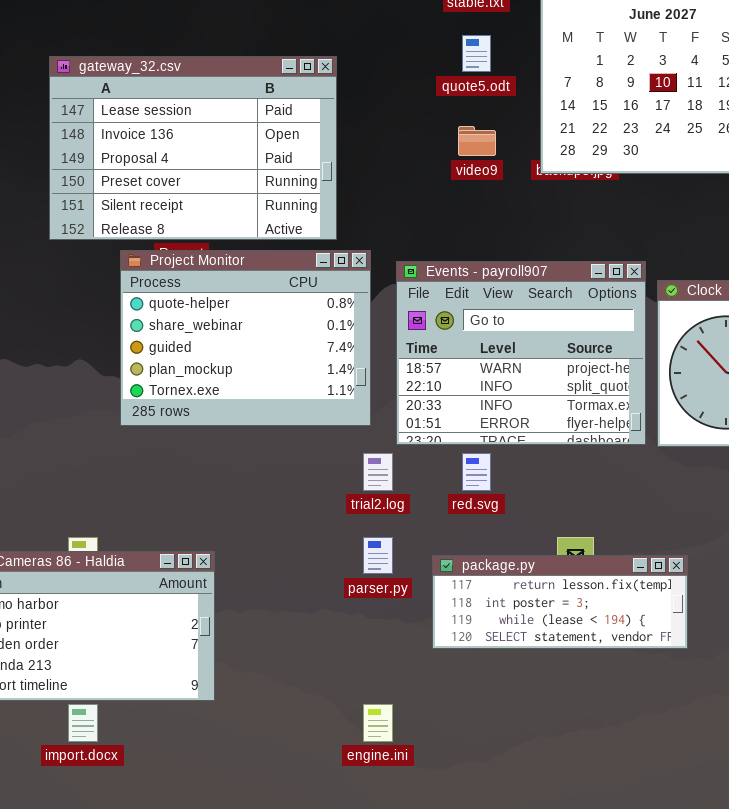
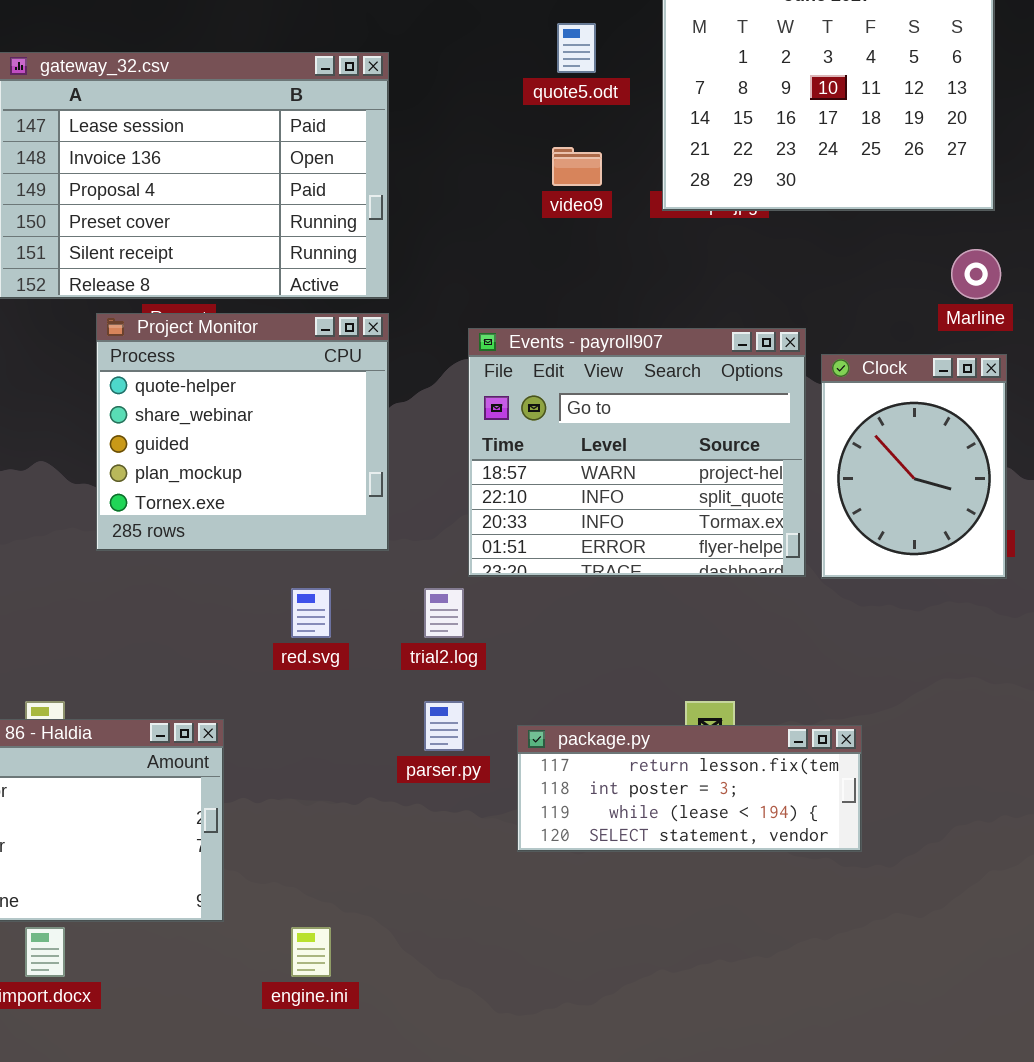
Project Monitor: [120,250,371,426] -> [96,313,389,551], resized
red.svg: [462,453,491,491] -> [291,588,331,638], moved
engine.ini: [363,704,393,742] -> [291,927,331,977], moved

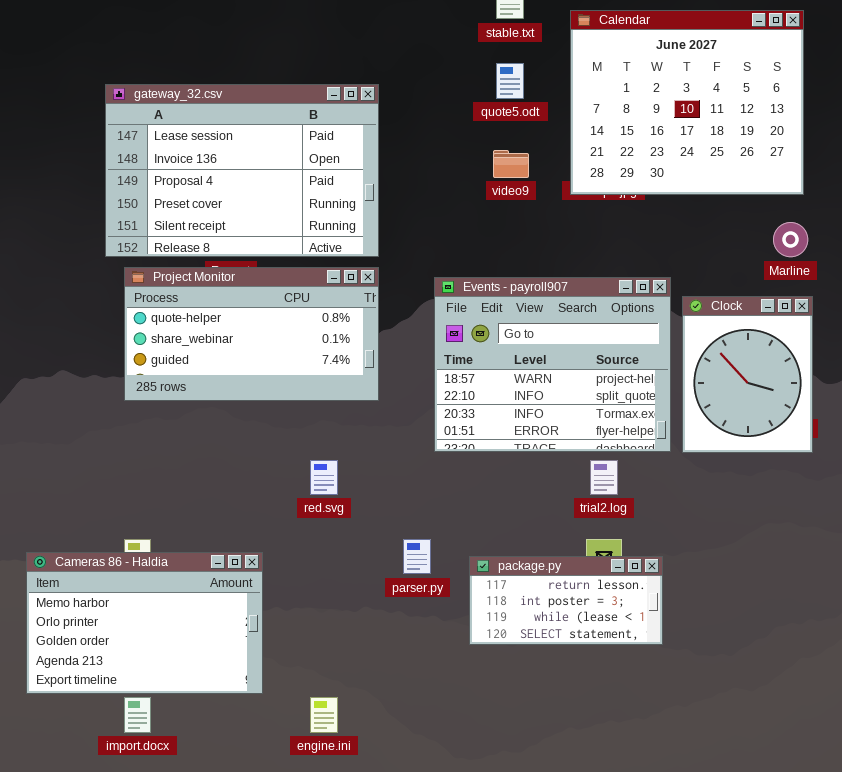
Project Monitor: [96,313,389,551] -> [124,267,379,401], resized
trial2.log: [424,588,464,638] -> [590,460,618,495], moved
package.py: [517,725,862,852] -> [469,556,663,645], resized

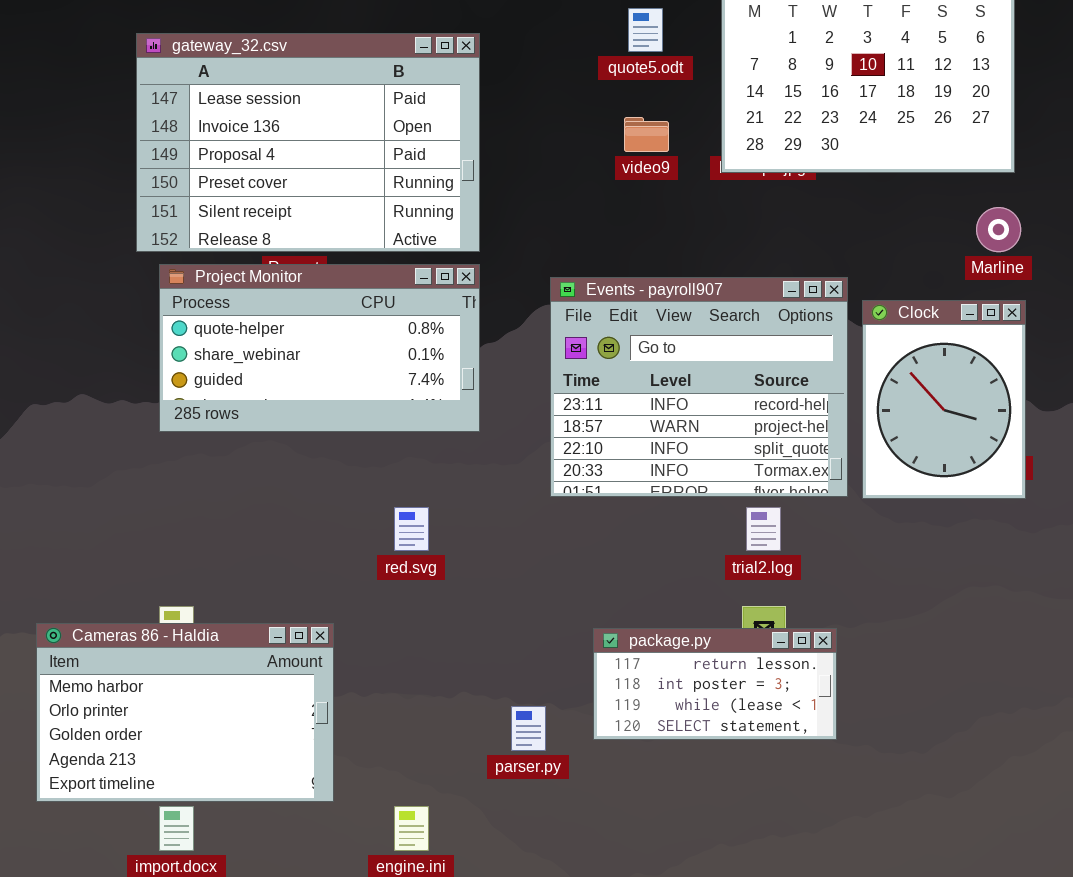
Events - payroll907: [434,277,671,452] -> [550,277,848,497], scrolled up 1 row
parser.py: [403,539,431,574] -> [511,706,546,751], moved

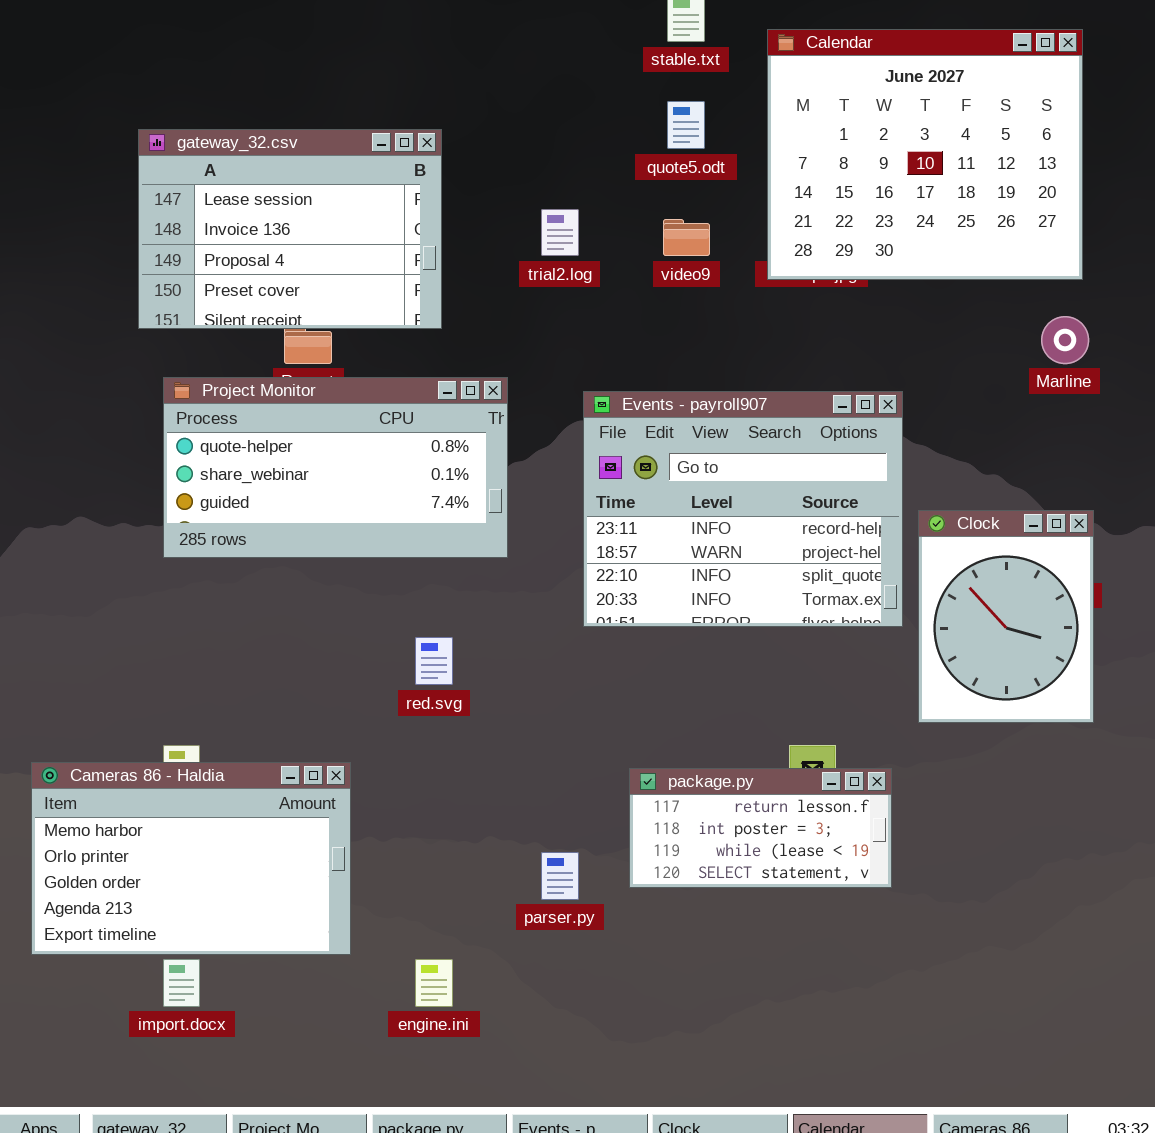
gateway_32.csv: [136,33,480,252] -> [138,129,442,329], resized
Clock: [862,300,1026,499] -> [918,510,1094,723], moved
trial2.log: [746,507,781,551] -> [541,209,579,256], moved

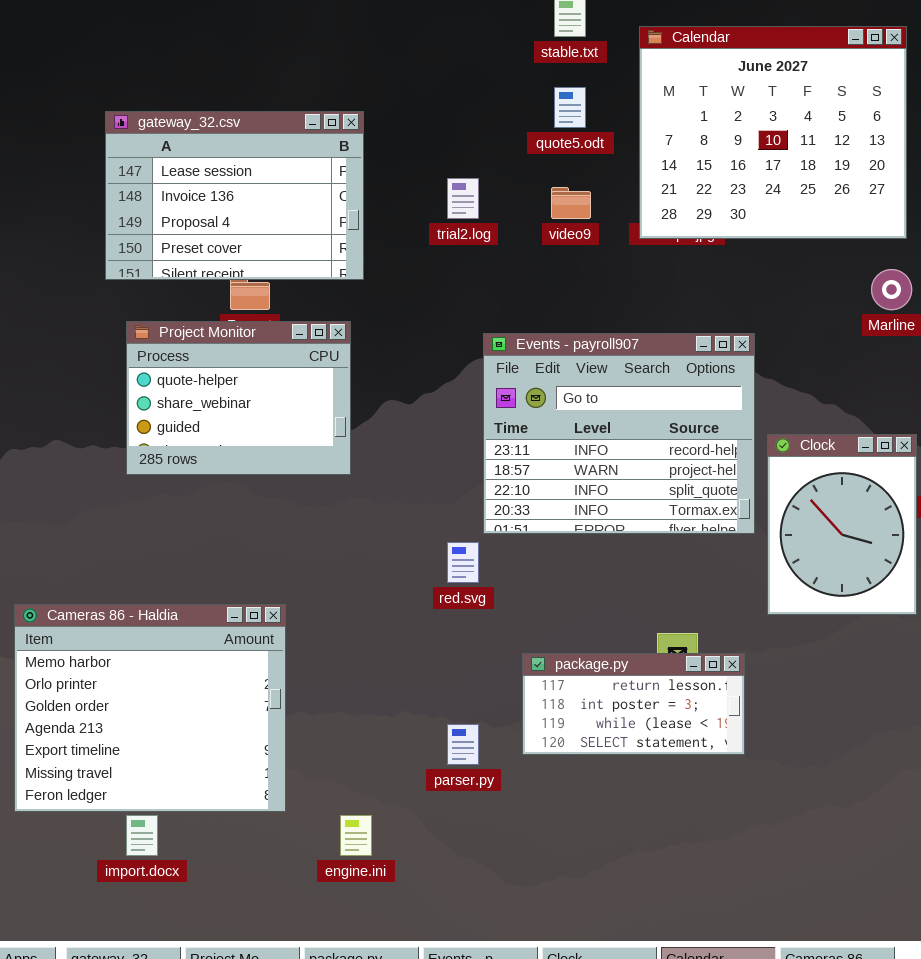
Project Monitor: [163,377,508,558] -> [126,321,351,475], resized
red.svg: [415,637,453,685] -> [447,542,479,583], moved
Cameras 86 - Haldia: [31,762,351,955] -> [14,604,286,812], resized

